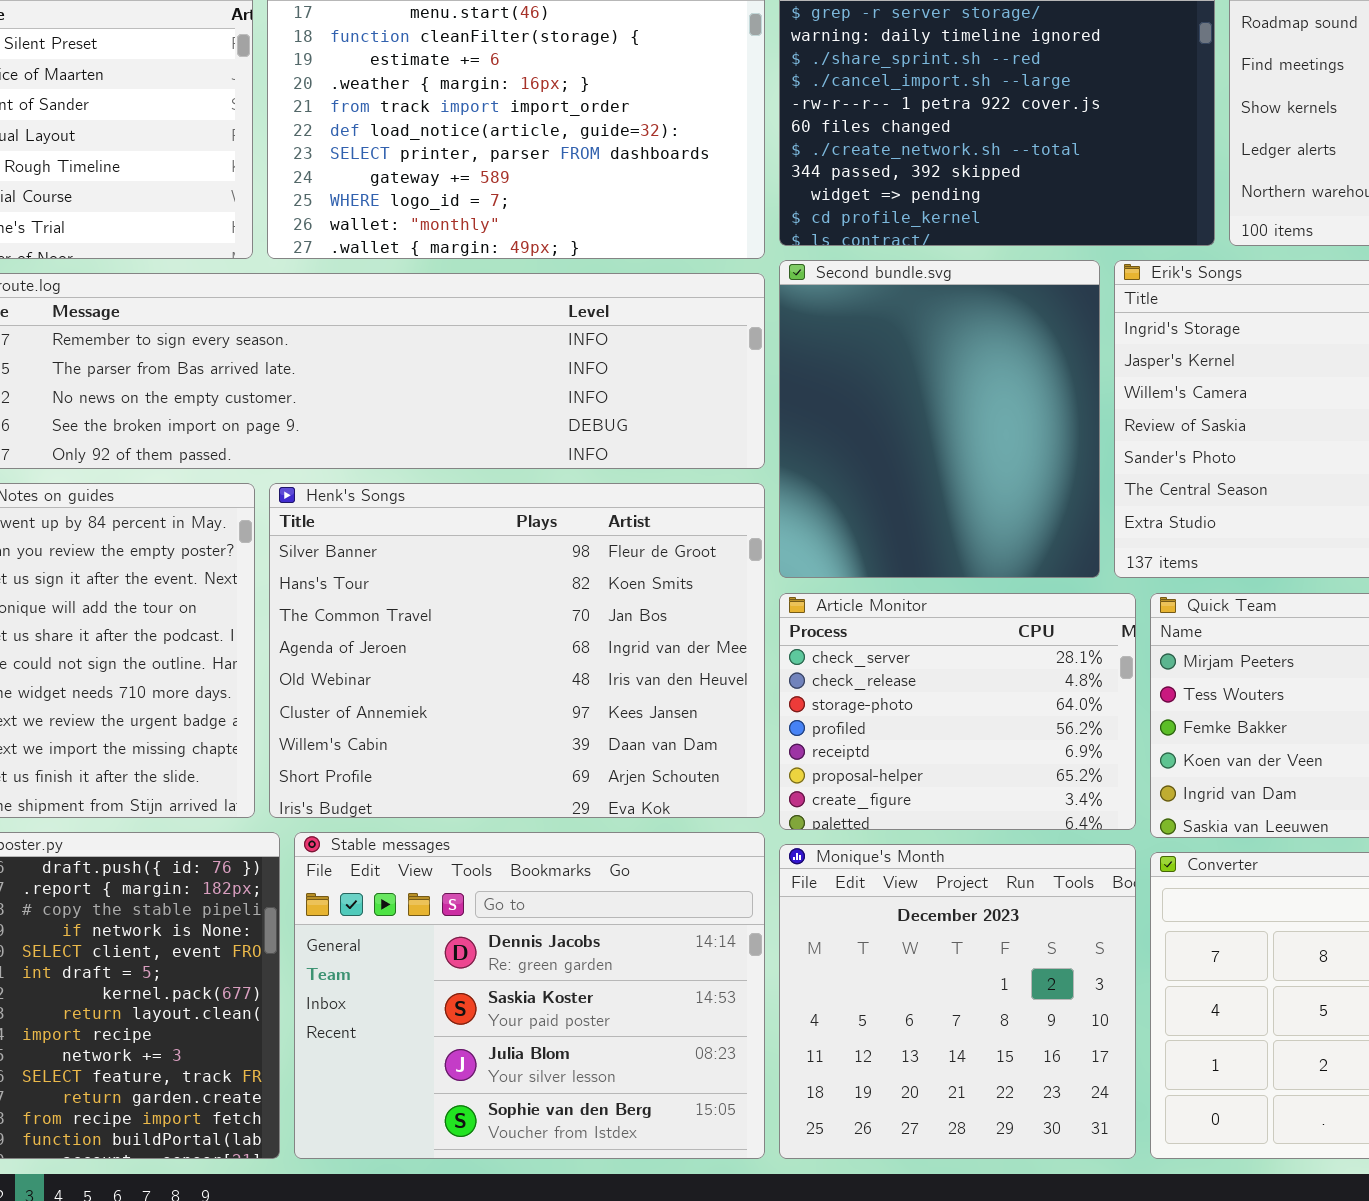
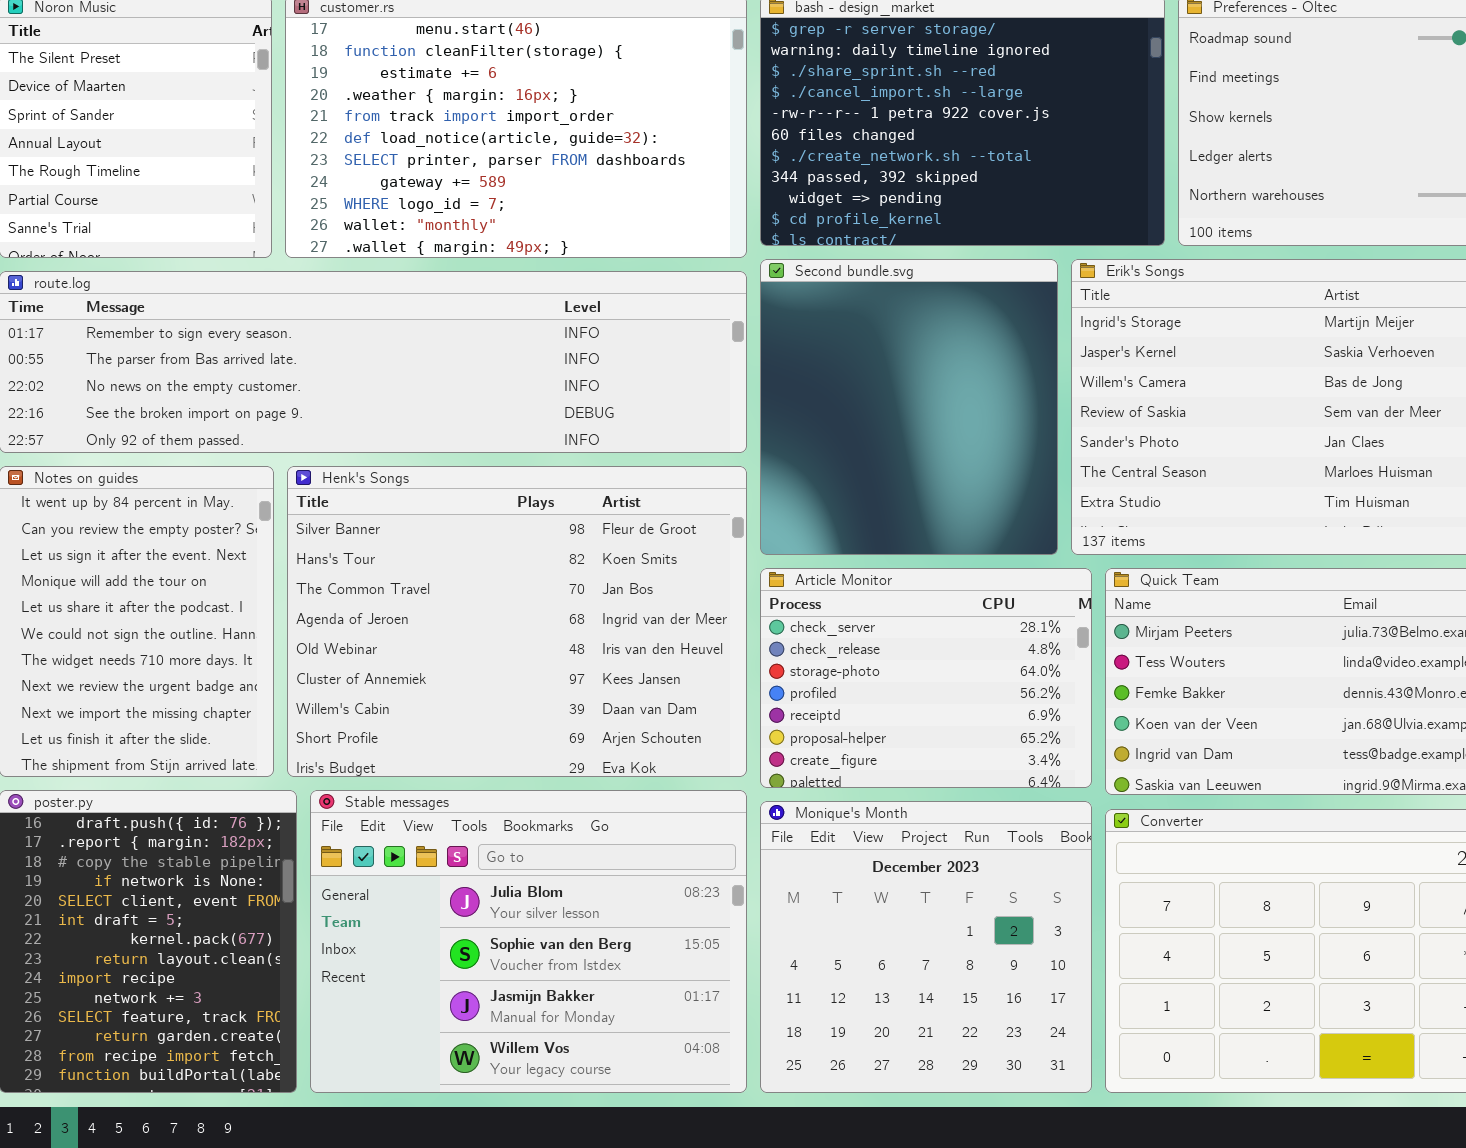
Stable messages: [294,832,765,1159] -> [310,790,747,1093], scrolled down 2 rows

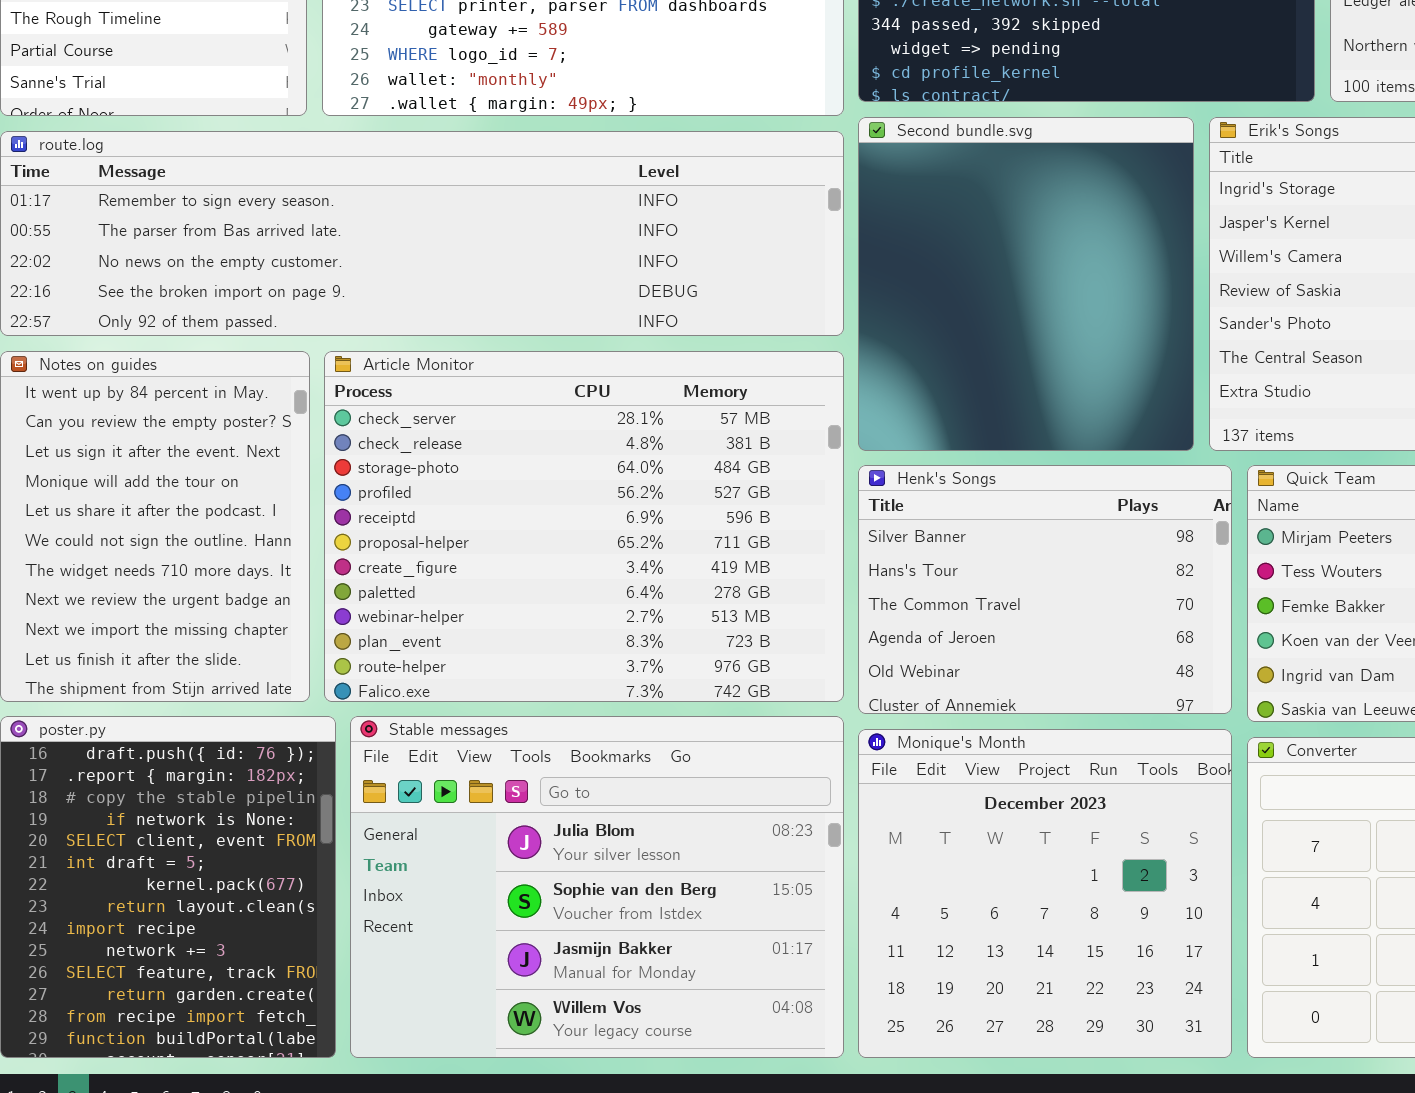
Henk's Songs: [287,466,747,777] -> [858,465,1232,714], moved, resized
Article Monitor: [760,568,1092,788] -> [324,351,844,702], moved, resized

